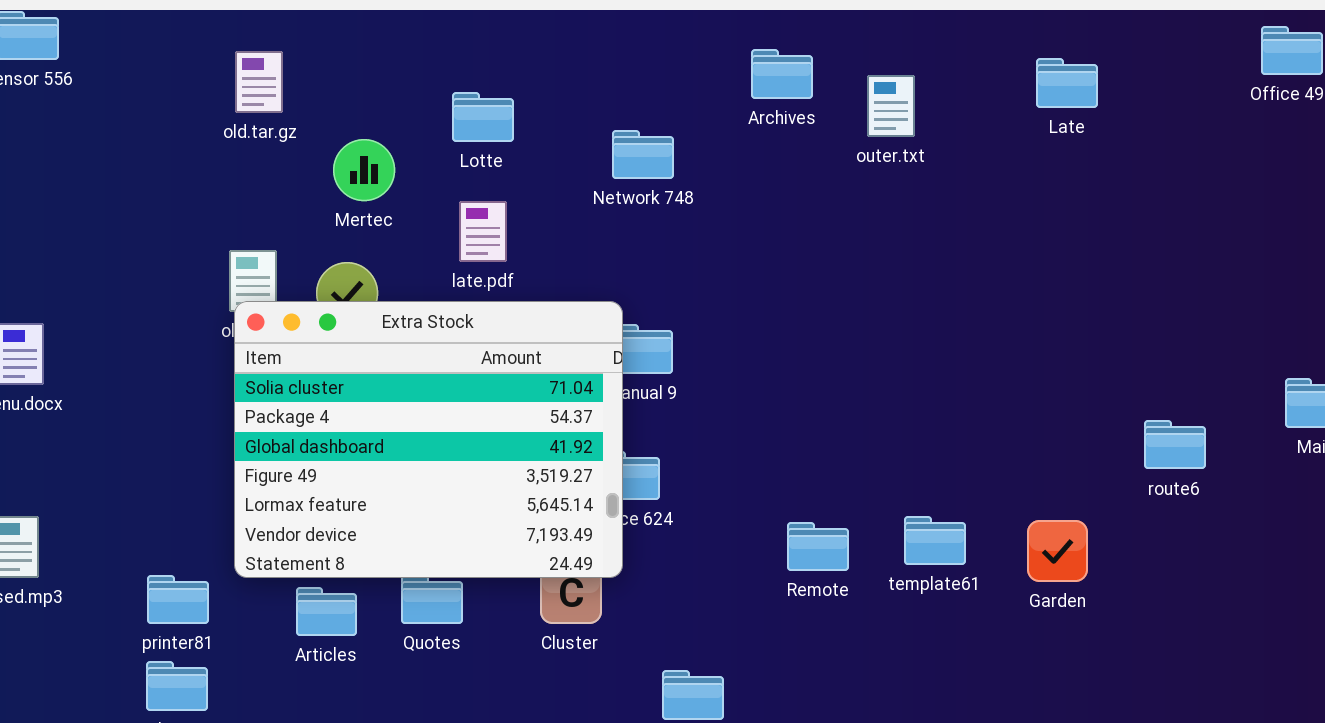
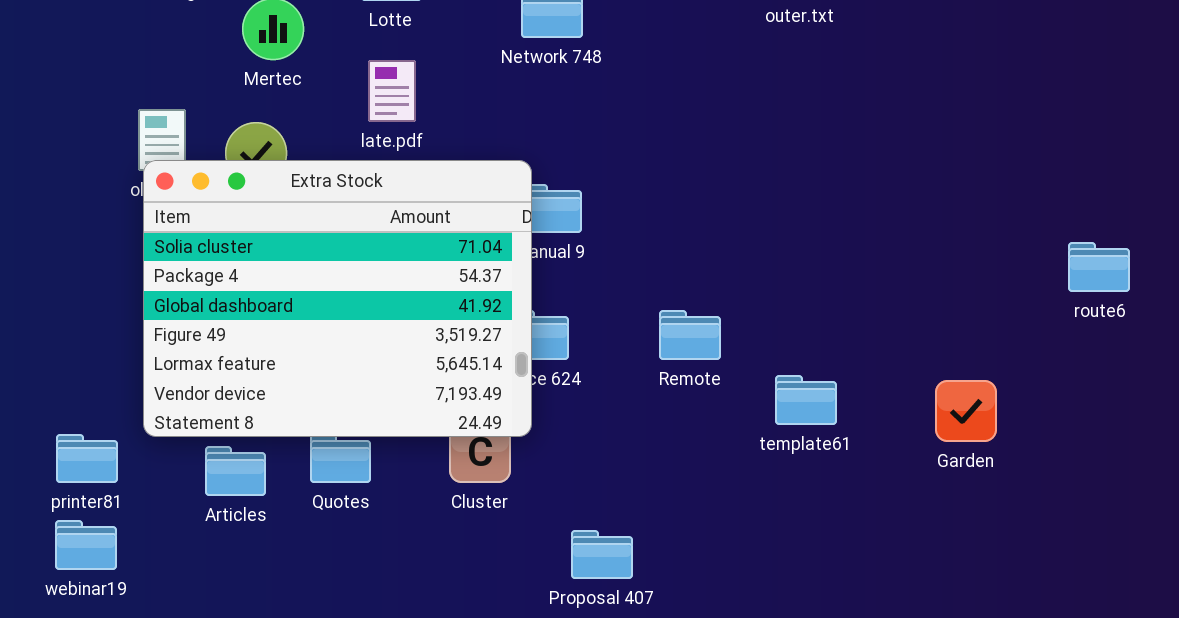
route6: [1144,420,1206,469] -> [1068,242,1130,292], moved
template61: [904,516,966,565] -> [775,375,837,425], moved
Remote: [787,522,849,571] -> [659,310,721,360], moved

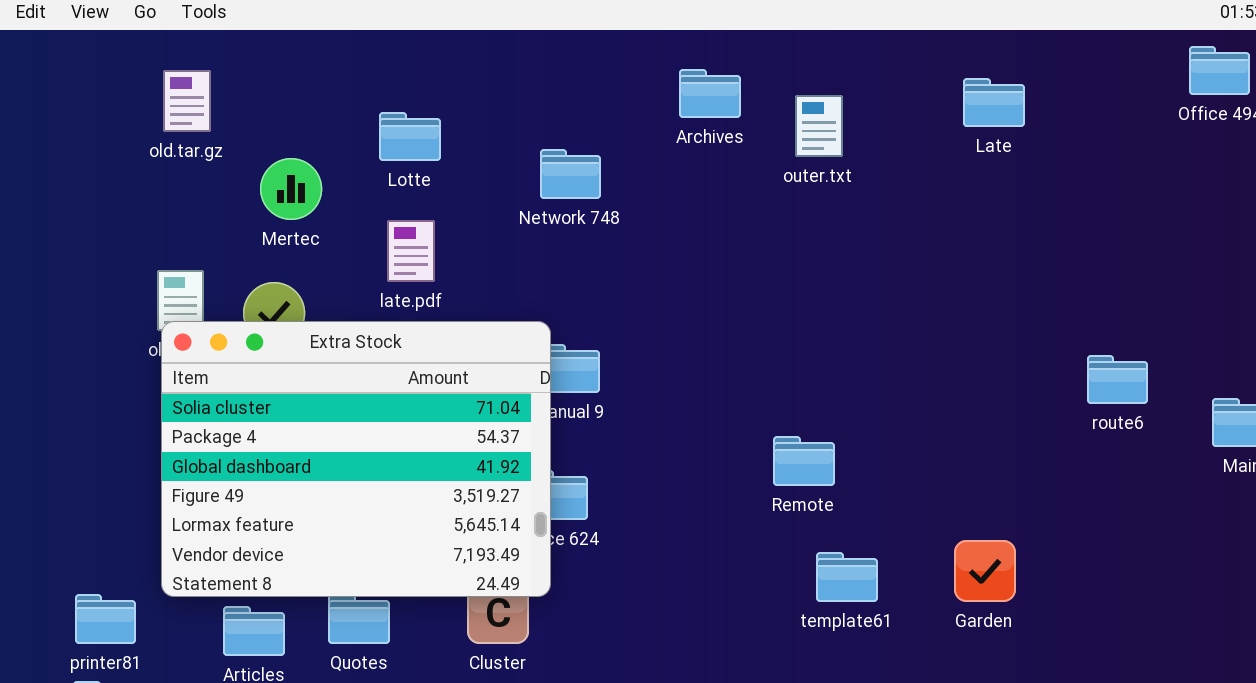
route6: [1068,242,1130,292] -> [1087,355,1148,404], moved
Remote: [659,310,721,360] -> [773,436,835,486], moved
template61: [775,375,837,425] -> [816,552,878,602], moved

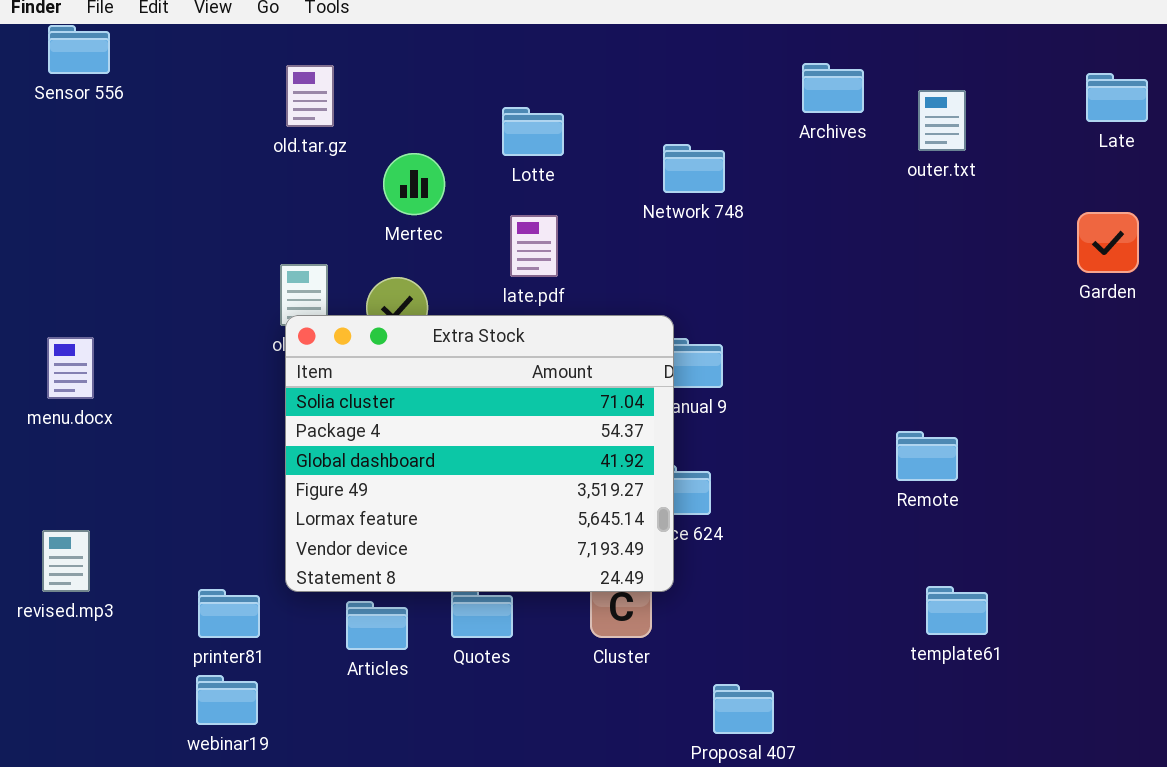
Garden: [954,540,1016,602] -> [1077,212,1139,273], moved
template61: [816,552,878,602] -> [926,586,988,635], moved

